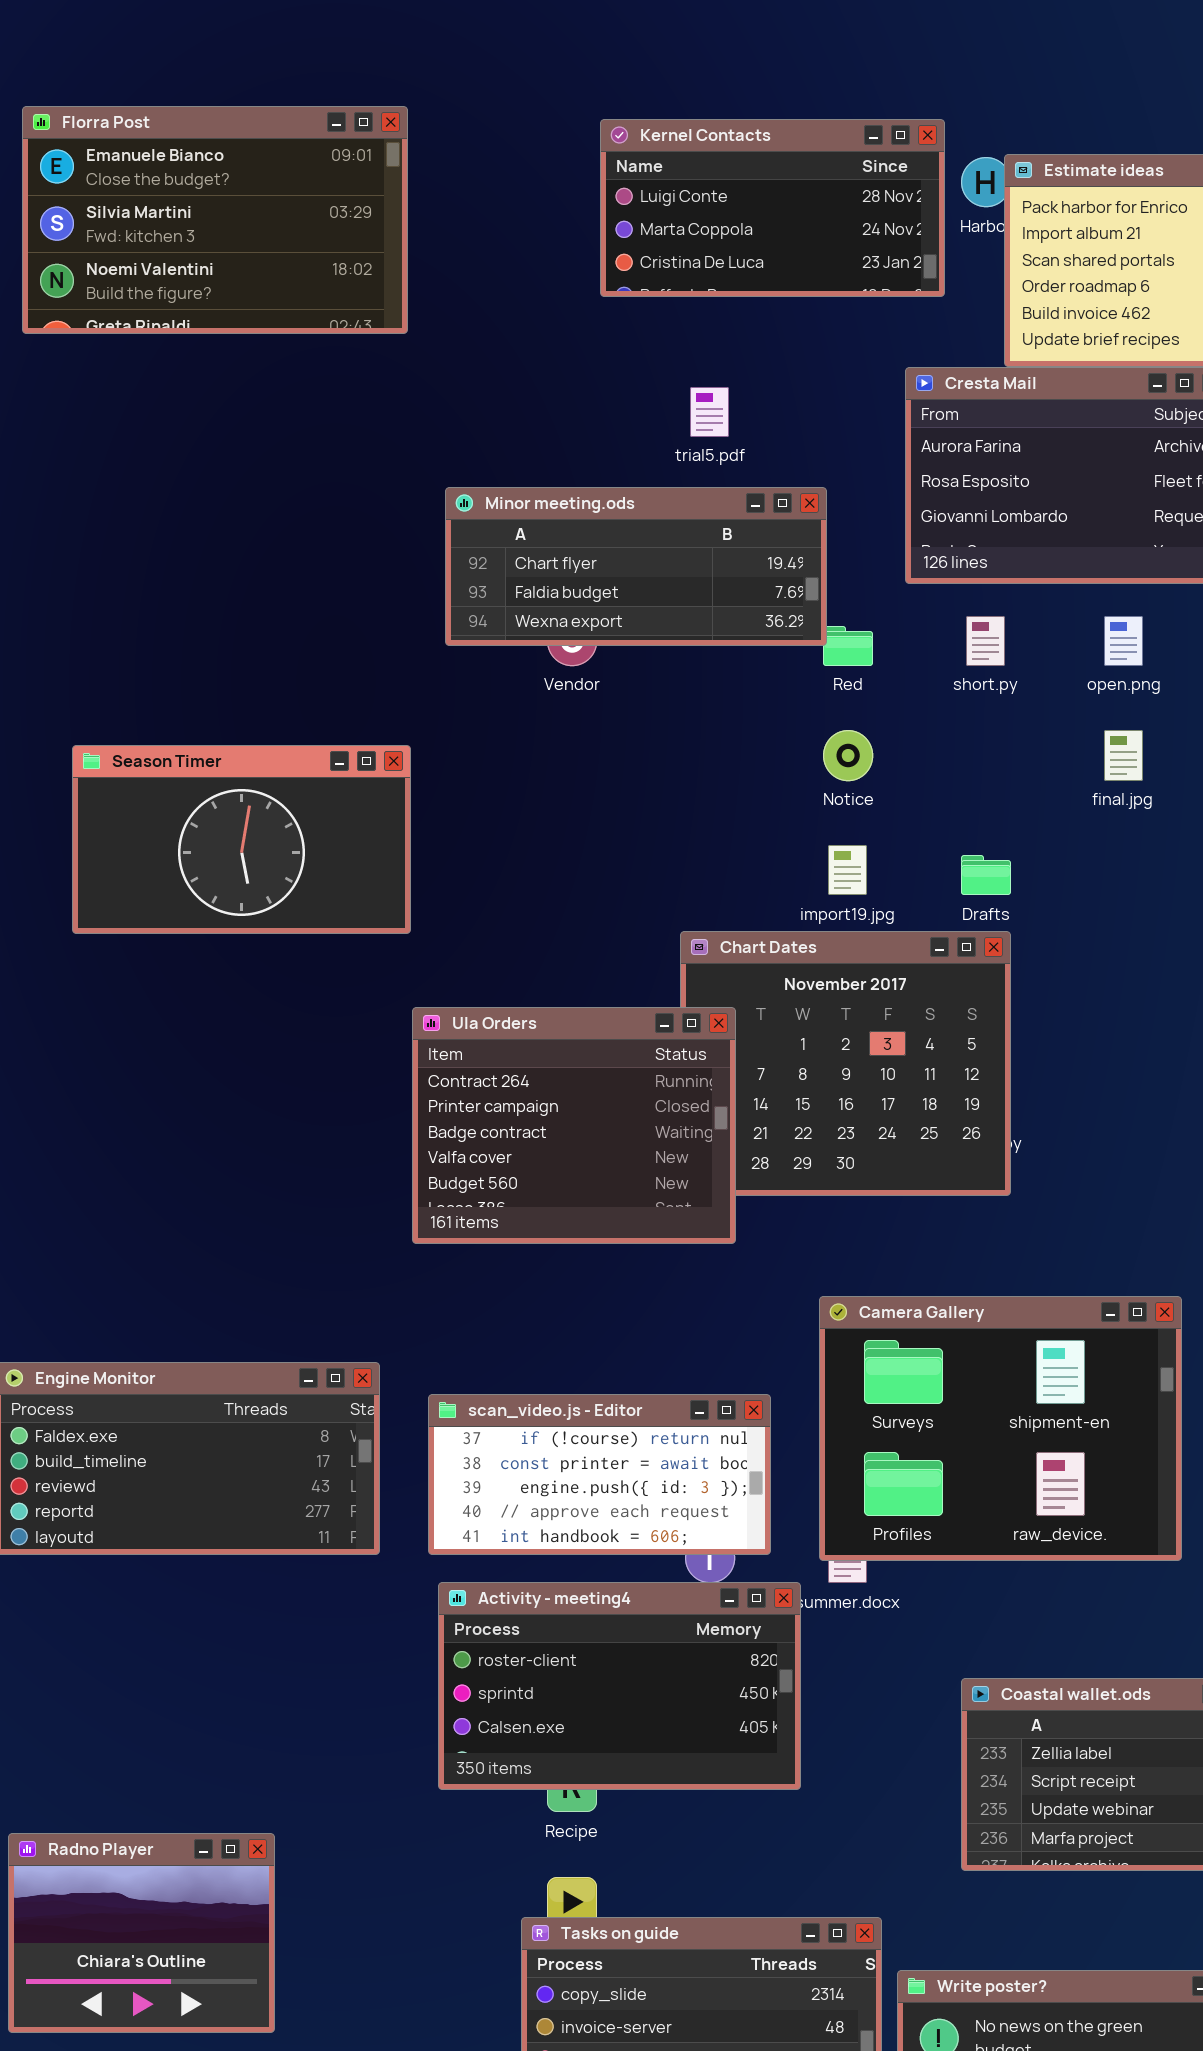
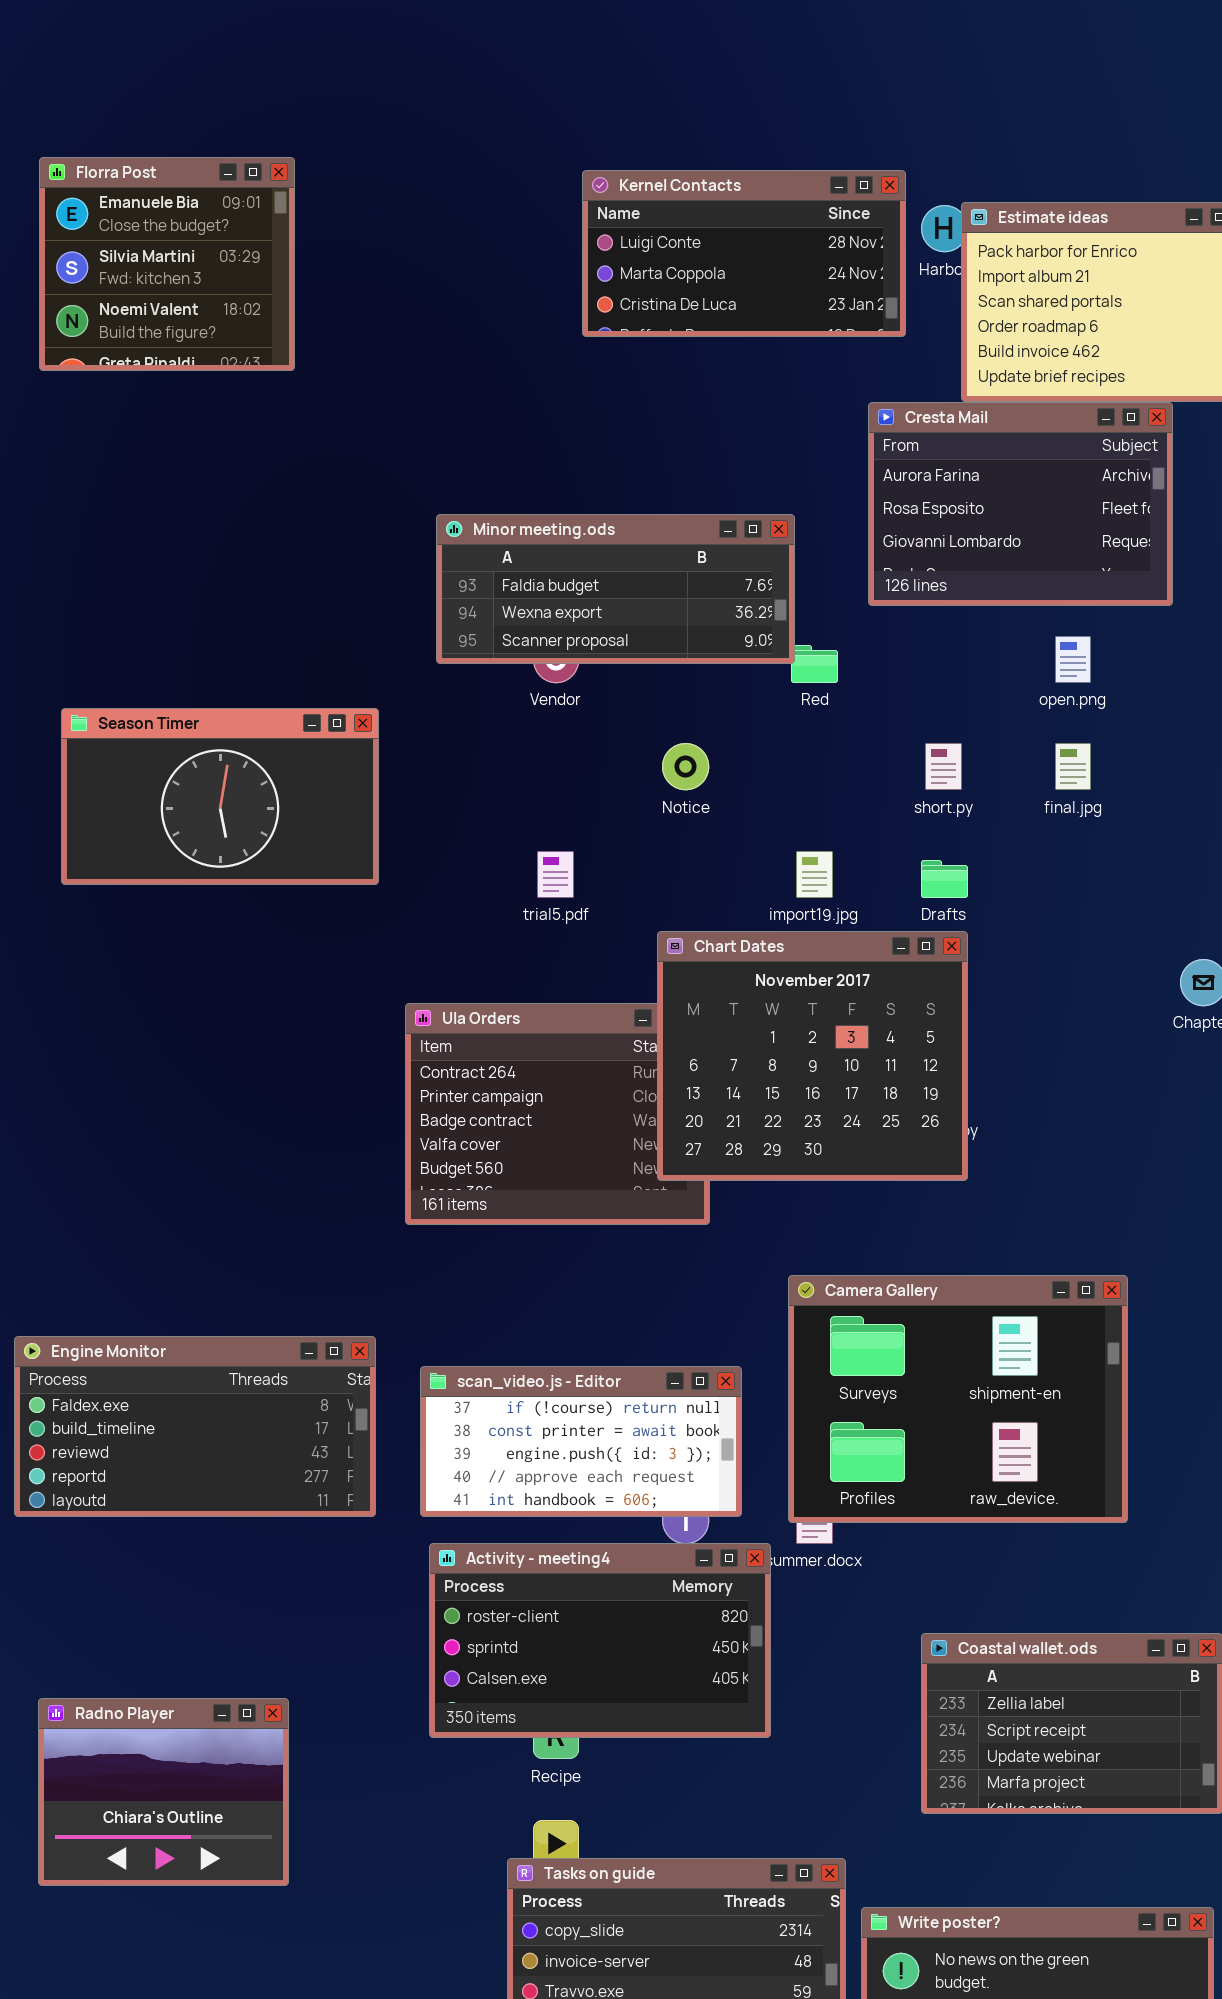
Florra Post: [22,106,408,334] -> [39,157,295,371], resized
trial5.pdf: [690,387,729,437] -> [537,851,574,898], moved
Minor meeting.ods: [445,487,827,646] -> [436,514,795,664], scrolled down 1 row
short.py: [966,616,1005,666] -> [925,743,962,790], moved
Notice: [823,730,873,781] -> [662,743,709,790], moved
Season Timer: [72,745,411,934] -> [61,708,379,885], moved
Chart Dates: [680,931,1011,1196] -> [657,931,968,1181], raised
Radno Player: [8,1833,275,2033] -> [38,1698,289,1886], moved

